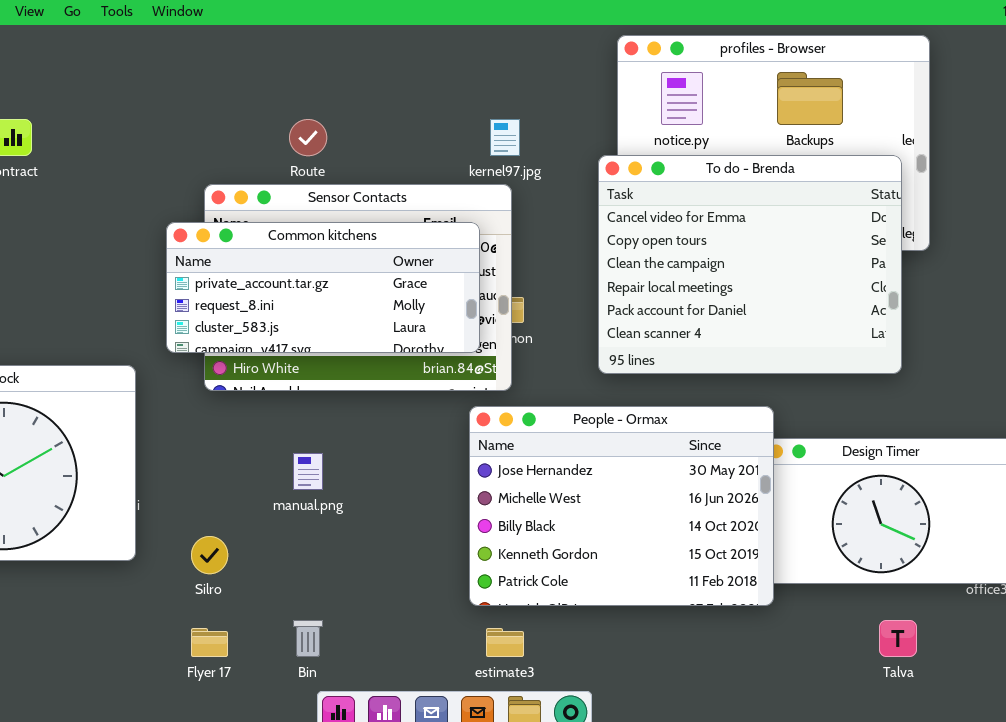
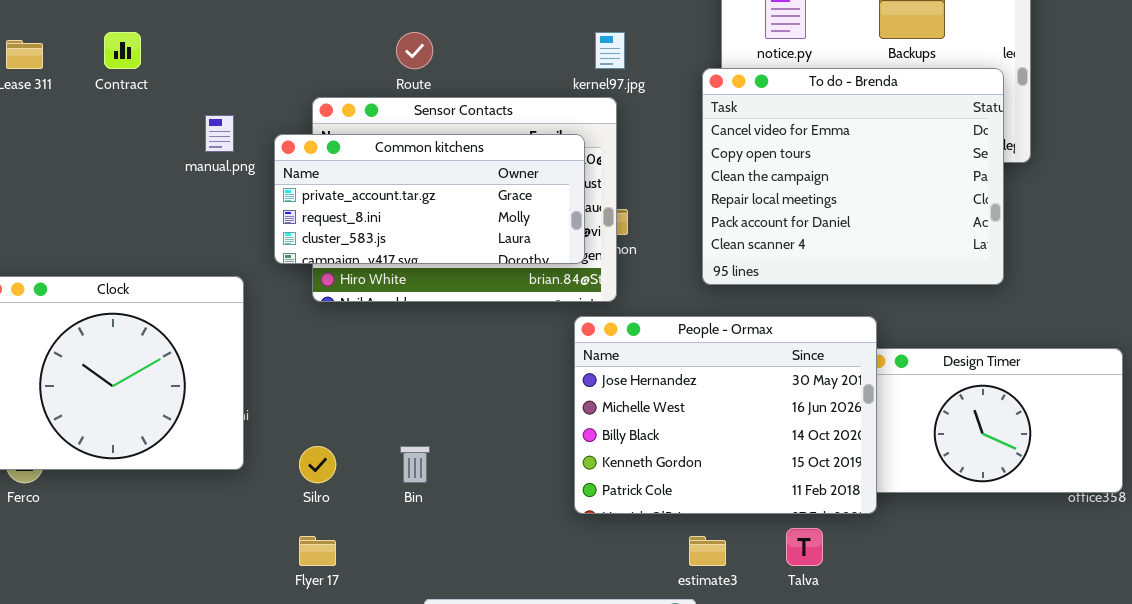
manual.png: [293,453,323,490] -> [205,115,234,152], moved
Bin: [293,620,323,657] -> [400,446,430,483], moved
Talva: [879,620,917,657] -> [786,528,823,566], moved
estimate3: [486,628,524,657] -> [689,536,726,566], moved

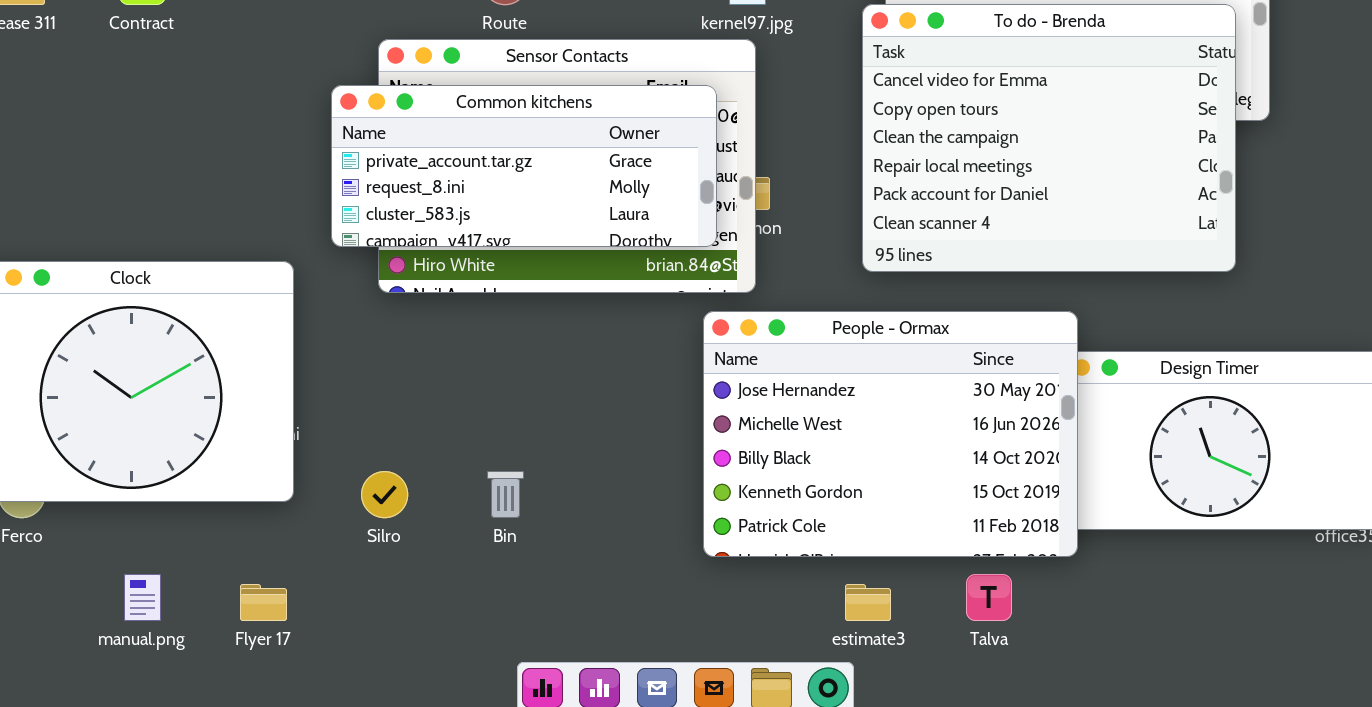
manual.png: [205,115,234,152] -> [124,574,161,621], moved
Flyer 17: [299,536,336,566] -> [240,584,287,621], moved

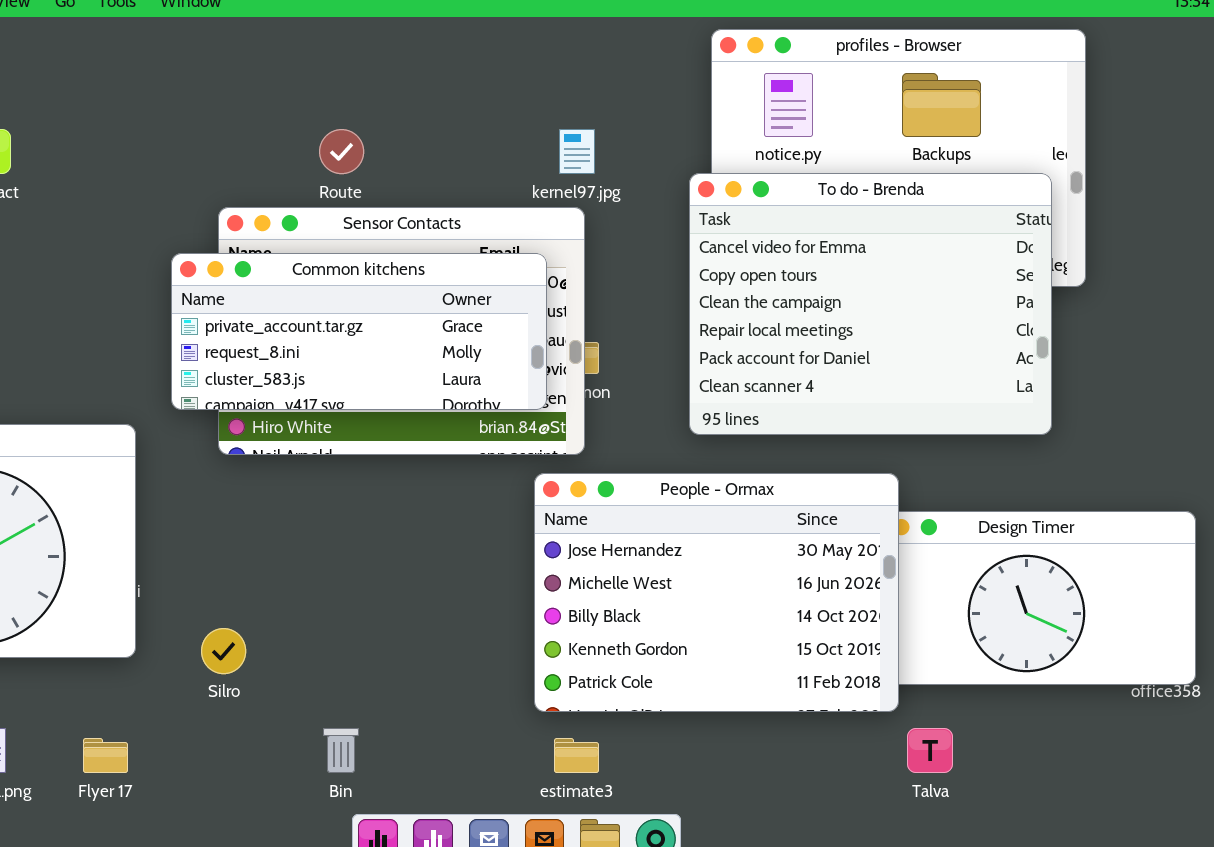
Bin: [487,471,524,518] -> [323,728,359,773], moved
Talva: [966,574,1012,621] -> [907,728,953,773], moved
estimate3: [845,584,891,621] -> [554,738,599,773], moved

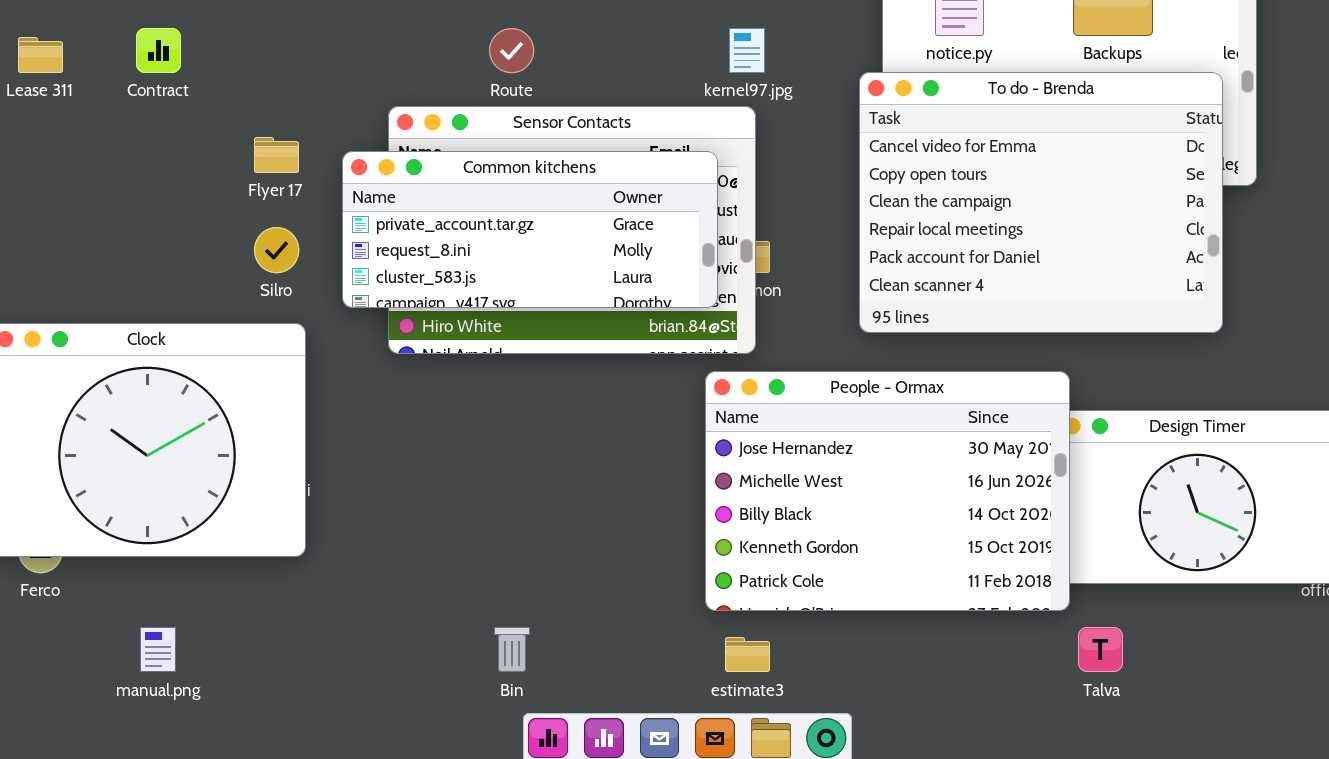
Silro: [201,628,246,674] -> [254,227,299,273], moved
Flyer 17: [83,738,128,773] -> [254,137,299,173], moved

